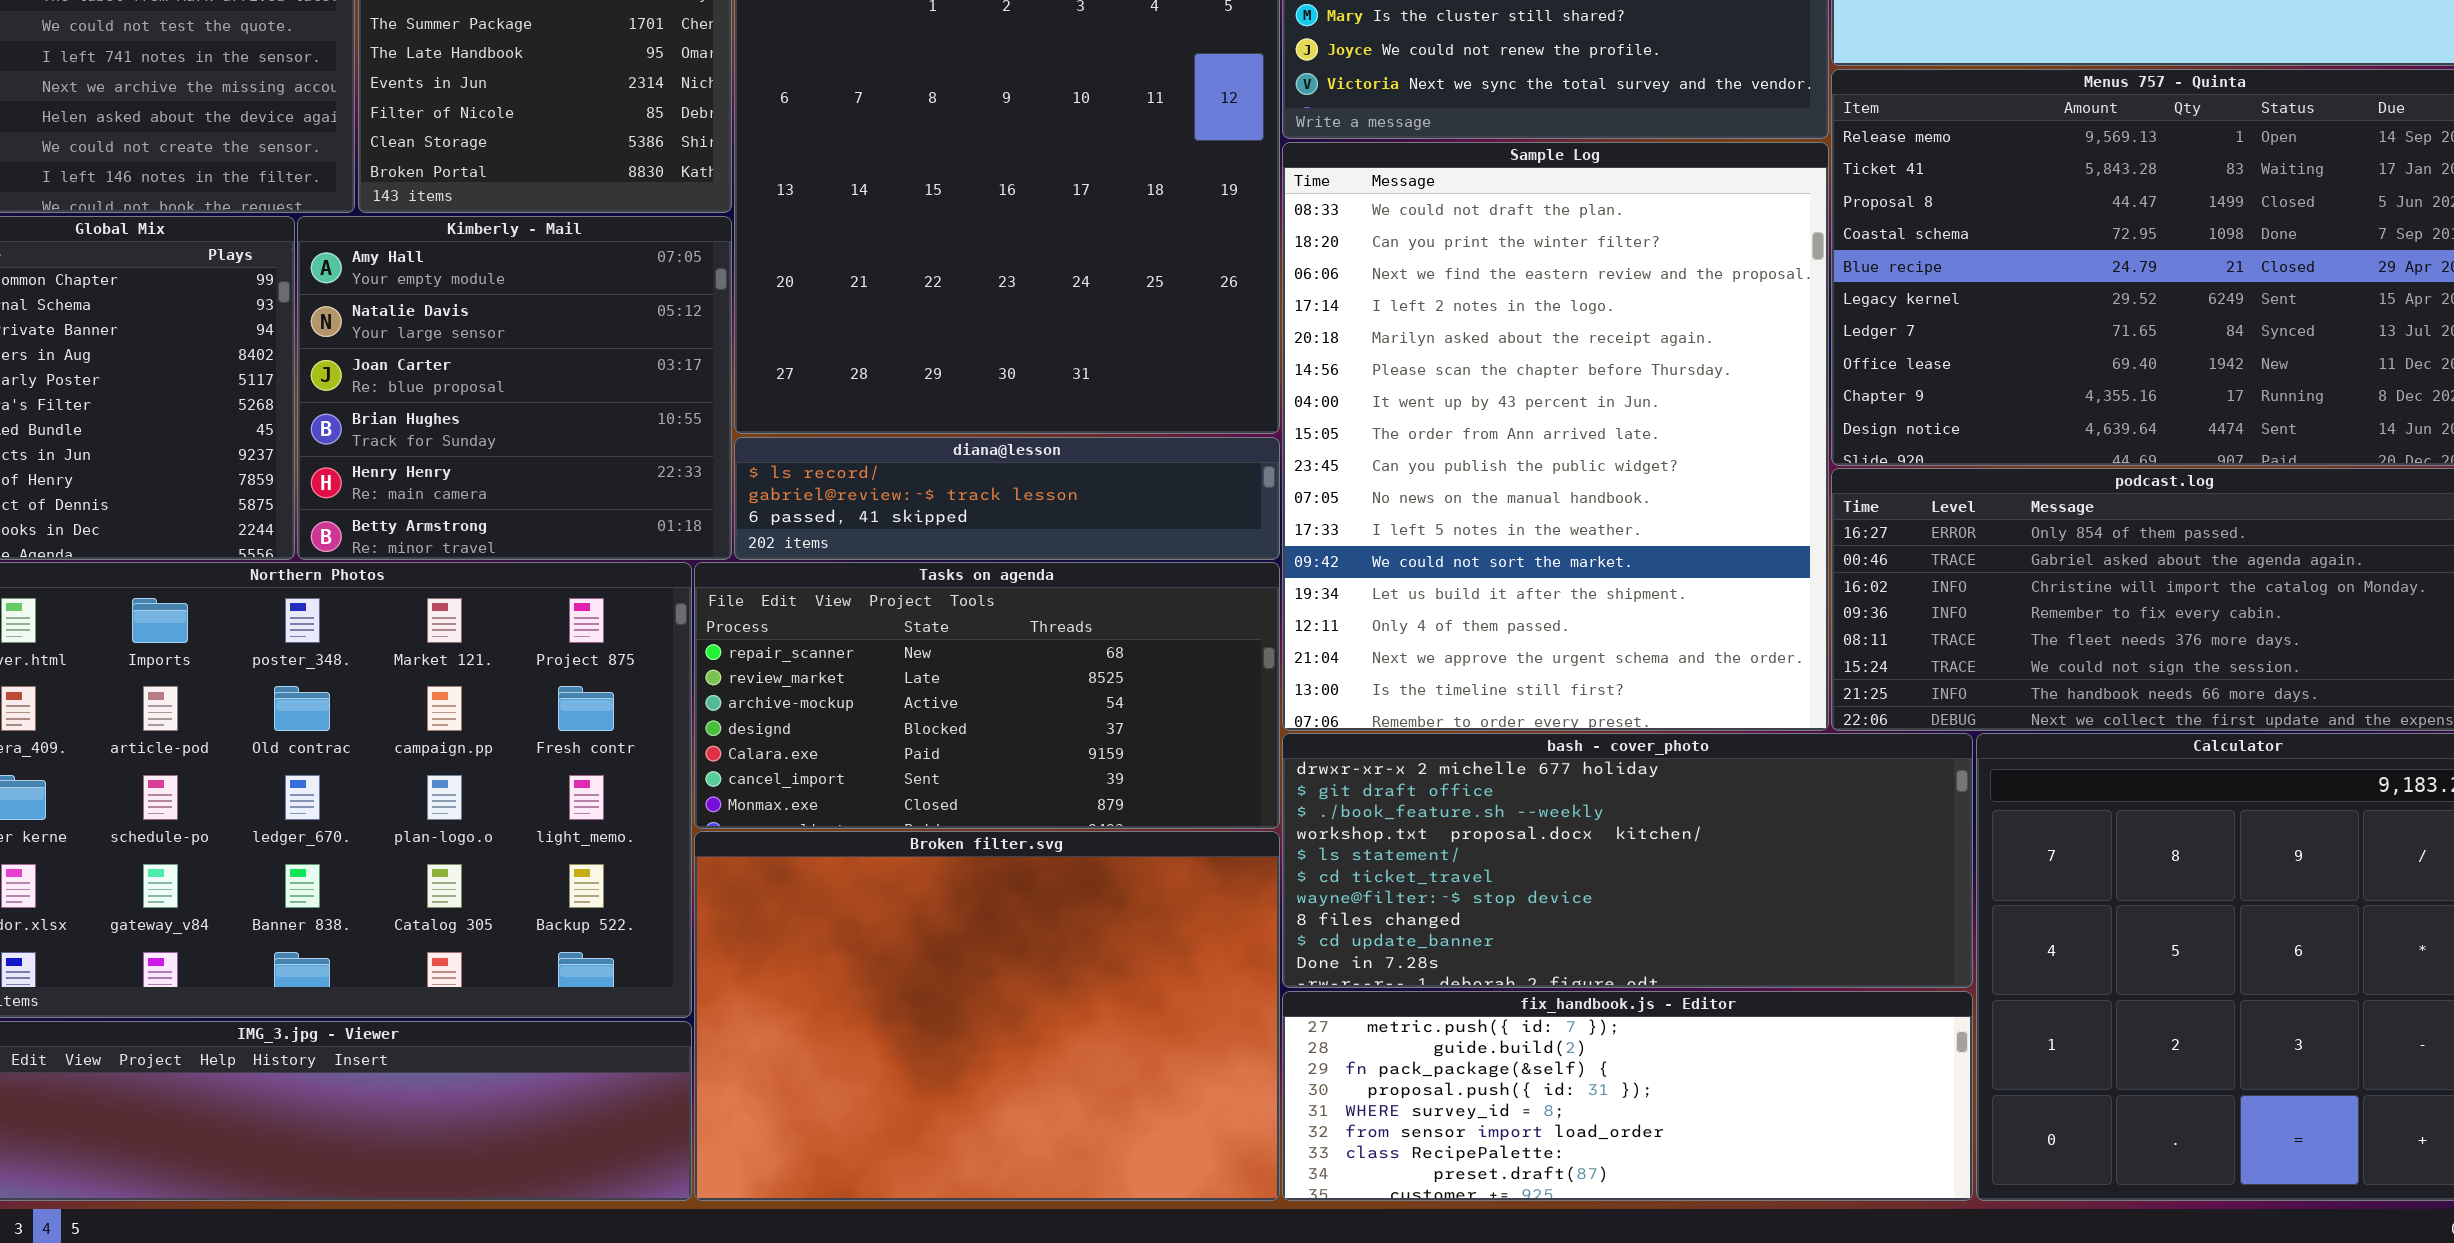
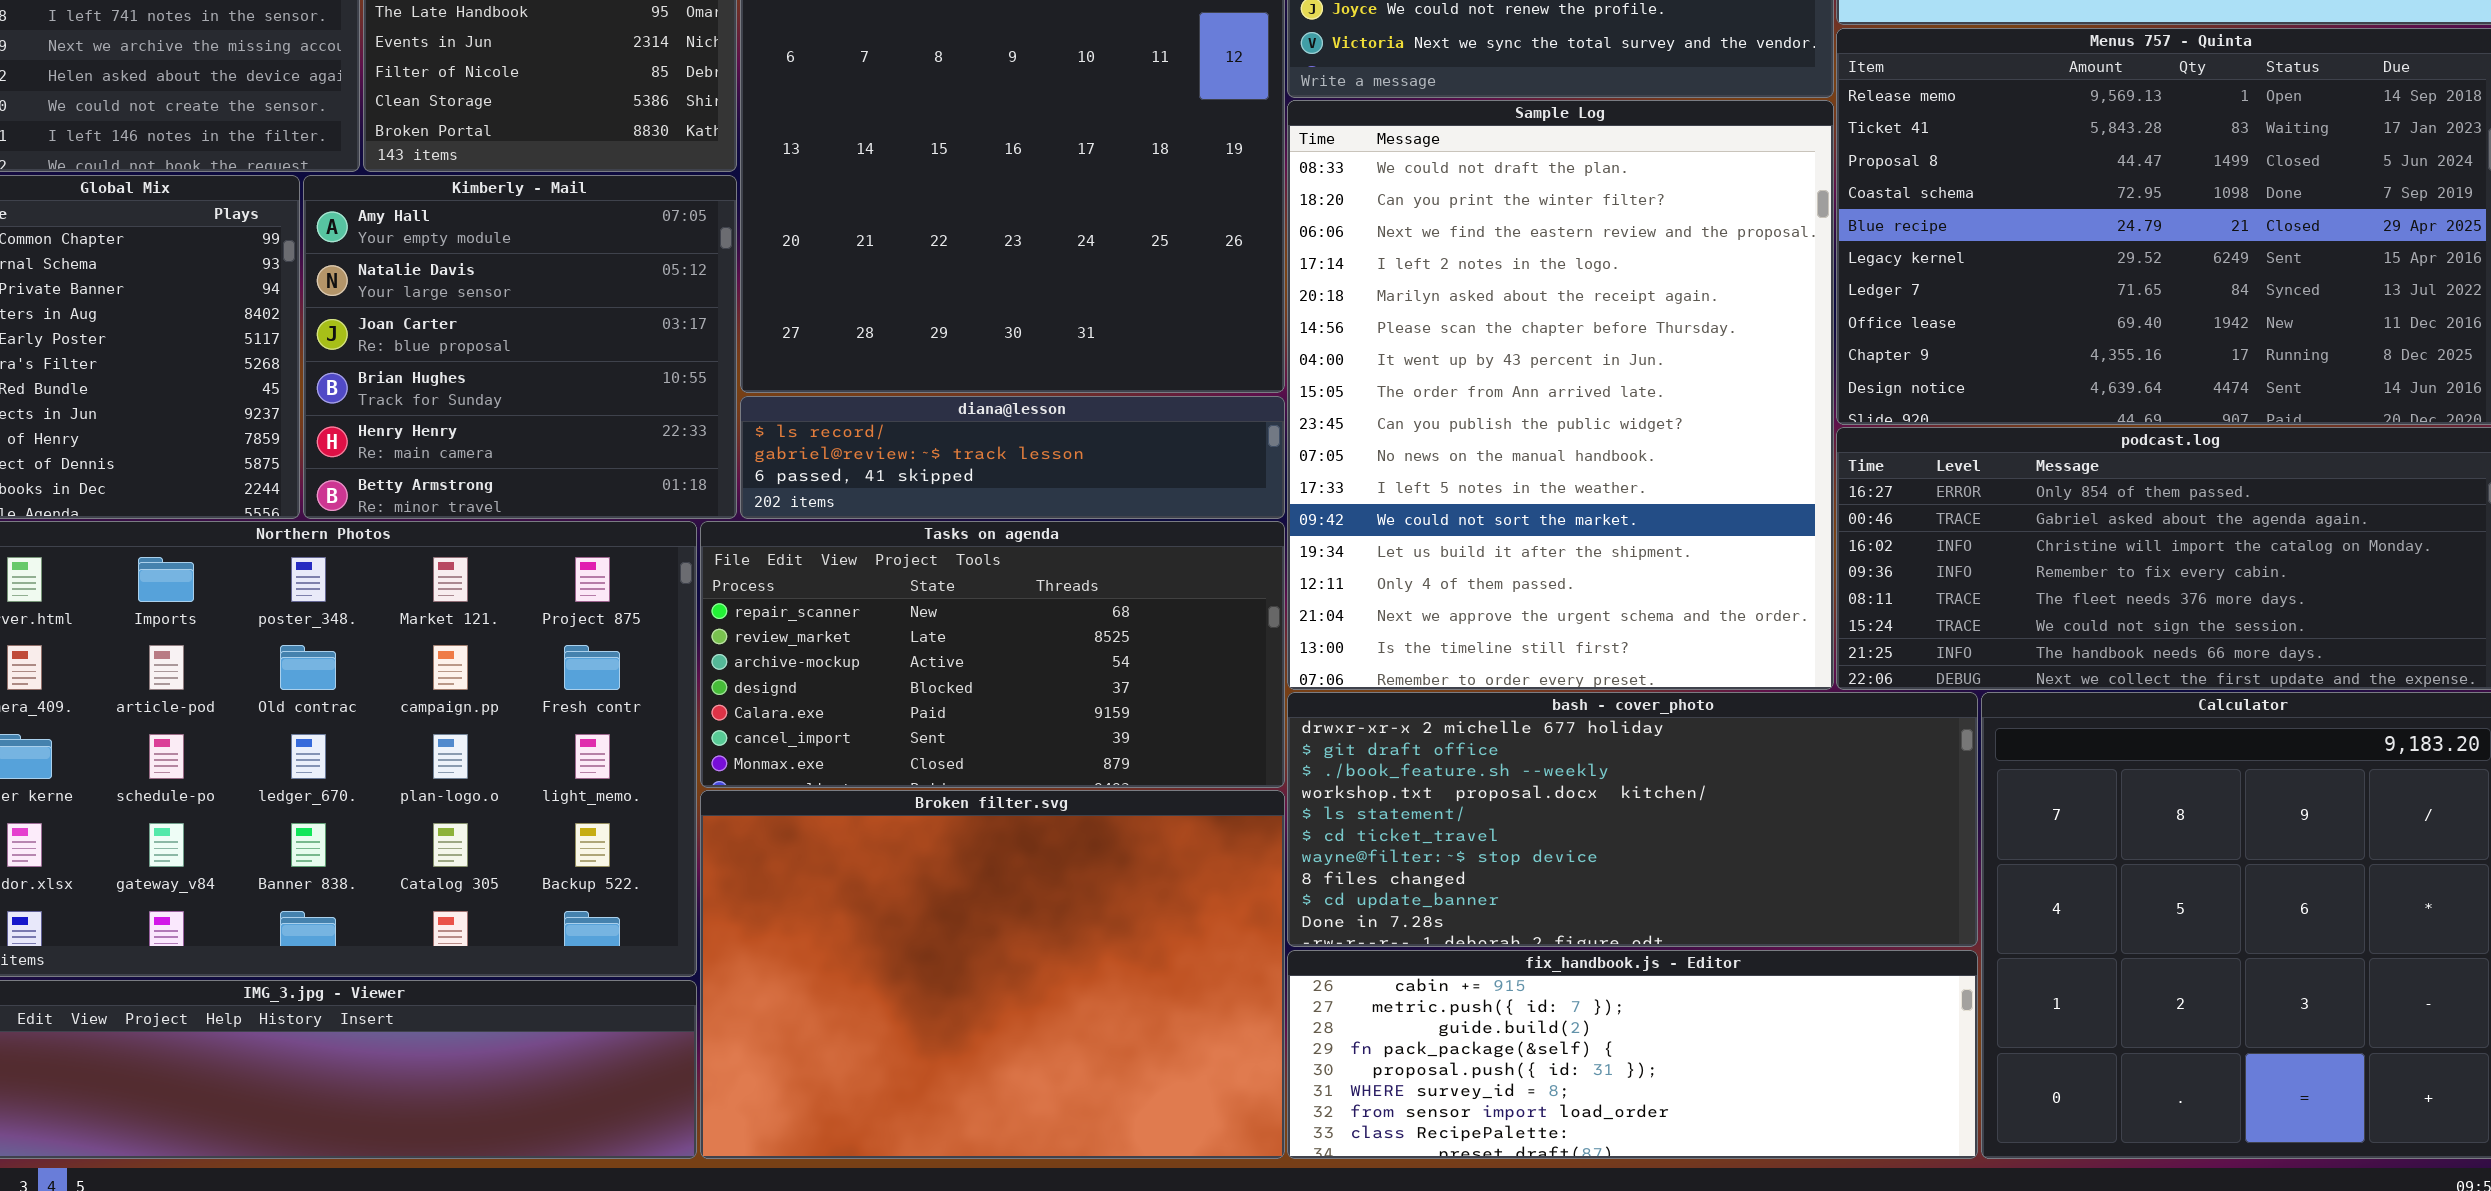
fix_handbook.js - Editor: [1282,991,1973,1201] -> [1287,950,1978,1159], scrolled up 1 row

